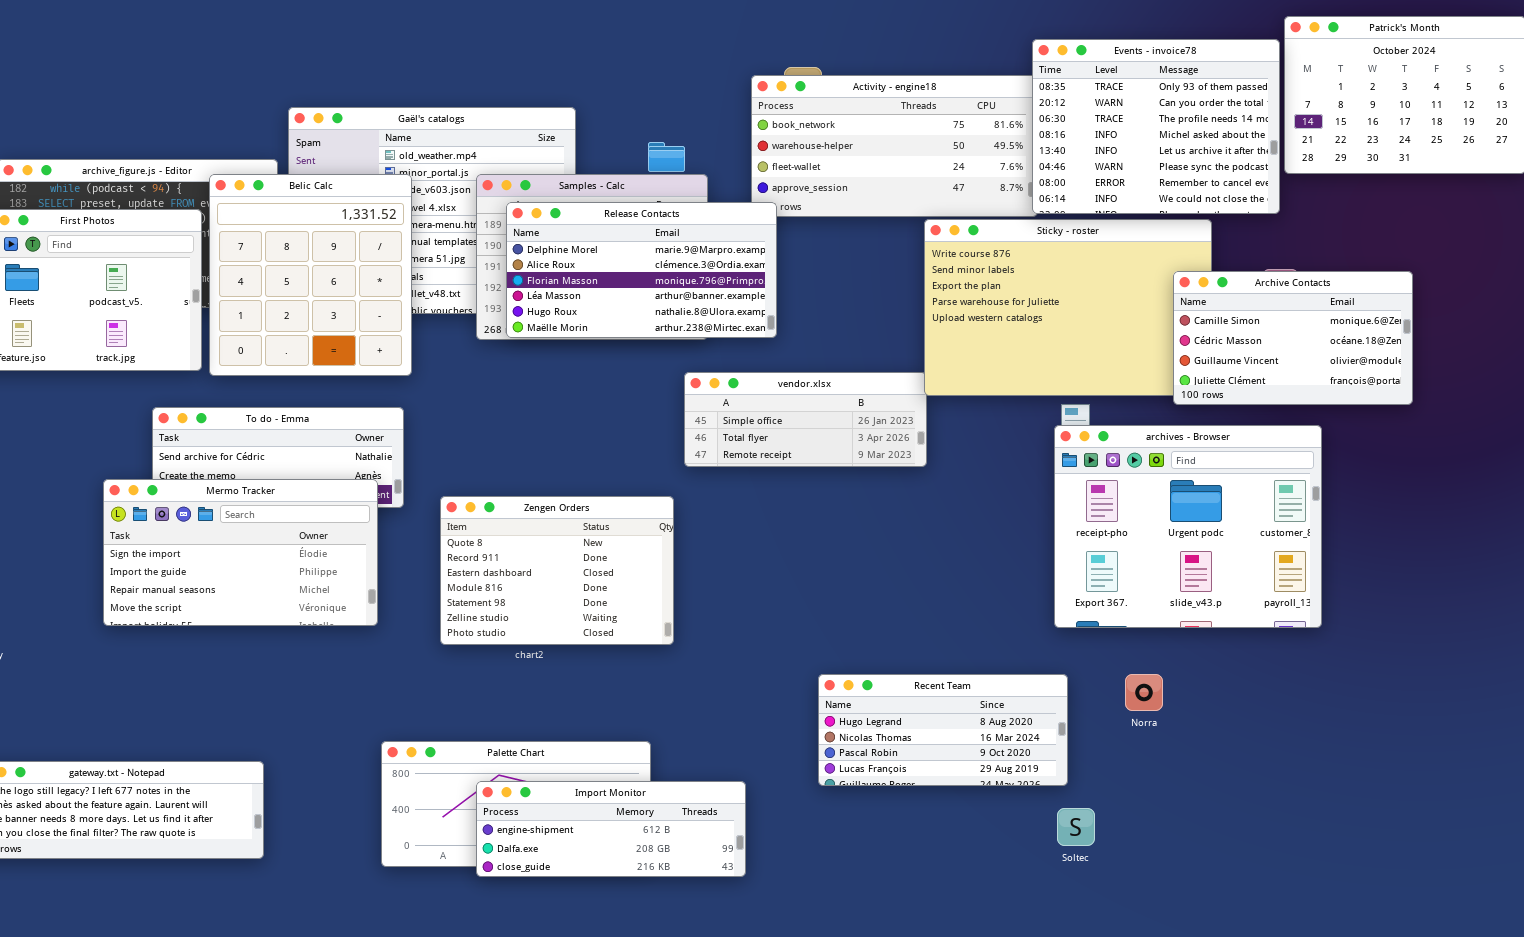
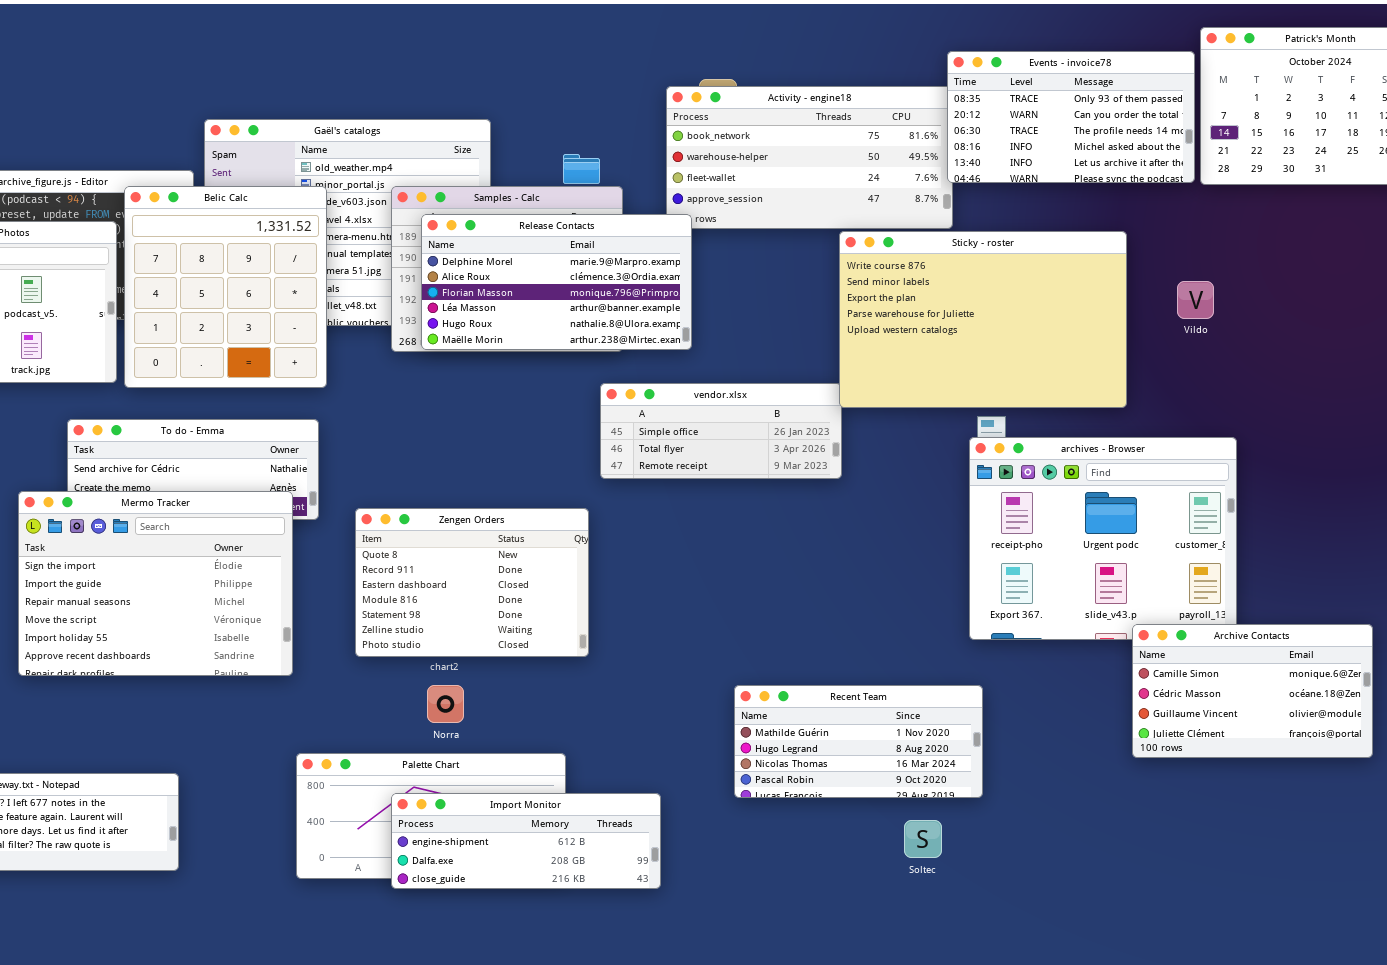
Events - invoice78: [1032,39,1280,214] -> [947,51,1195,183], resized
Archive Contacts: [1173,271,1413,405] -> [1132,624,1373,758], moved
Mermo Tracker: [103,479,378,626] -> [18,491,293,676], resized
Recent Team: [818,674,1068,786] -> [734,685,983,798], scrolled up 1 row
Norra: [1125,674,1163,711] -> [427,685,464,723], moved
Soltec: [1057,808,1095,846] -> [904,820,942,858], moved

